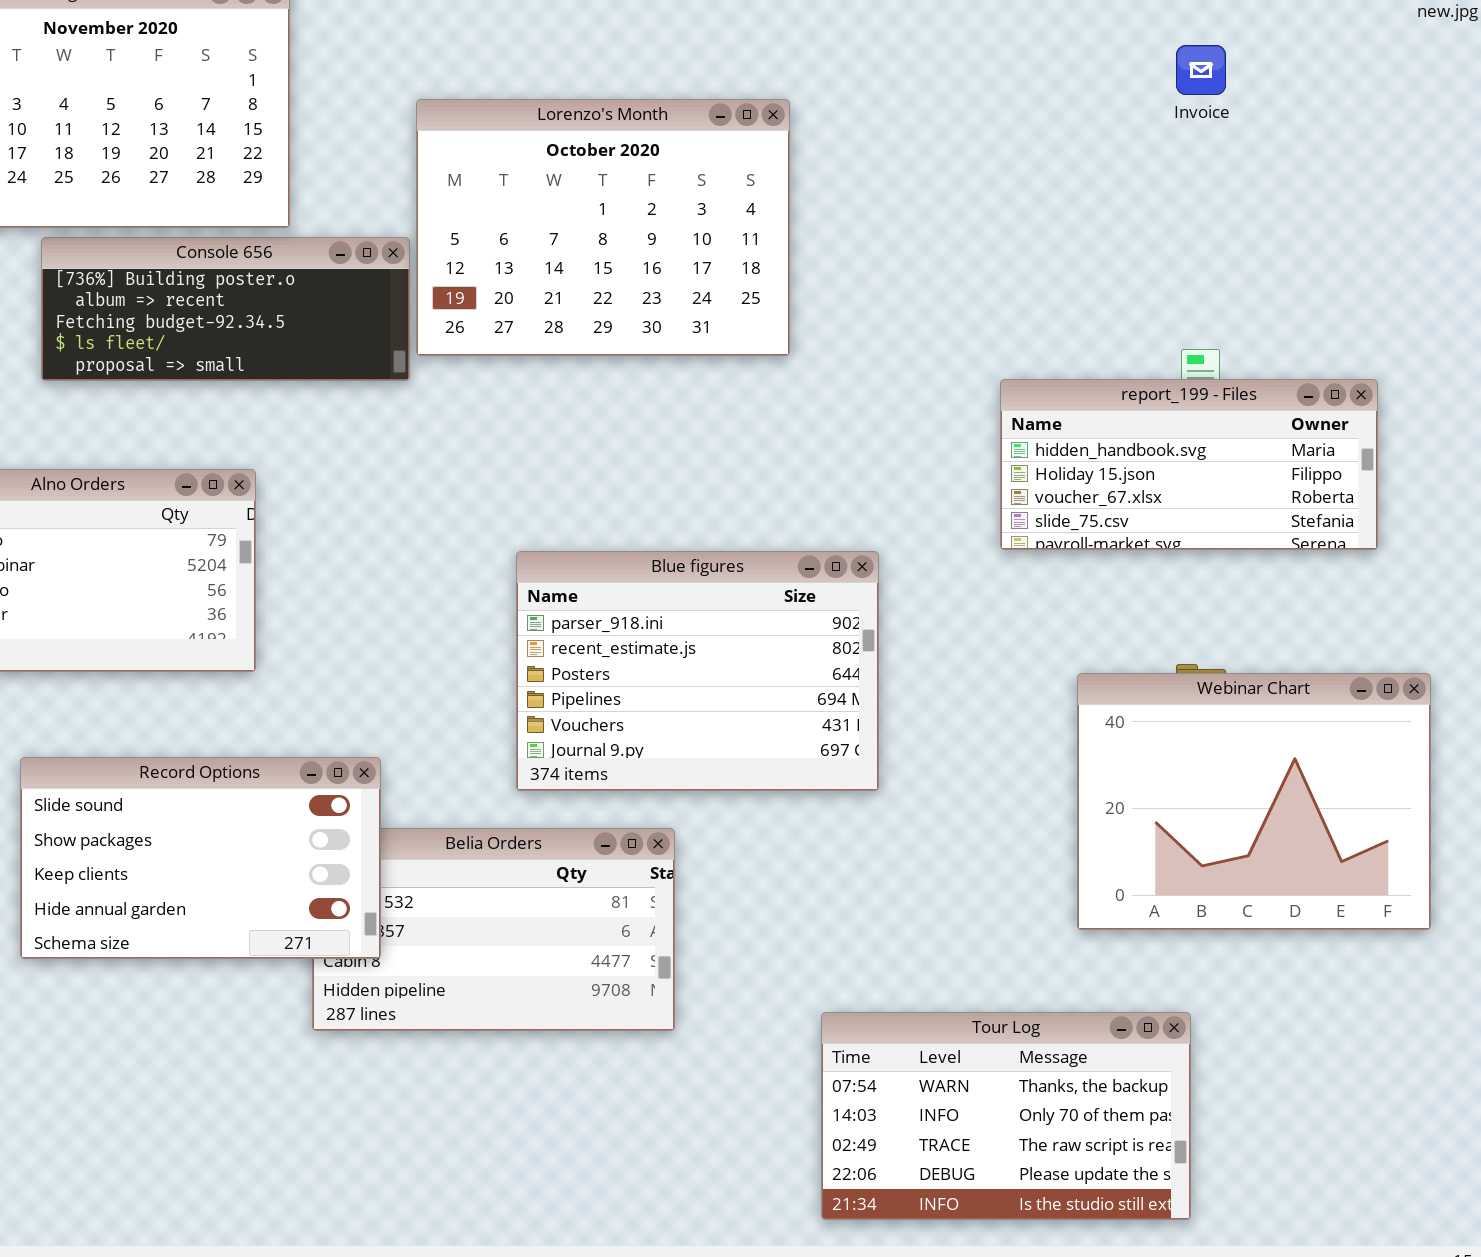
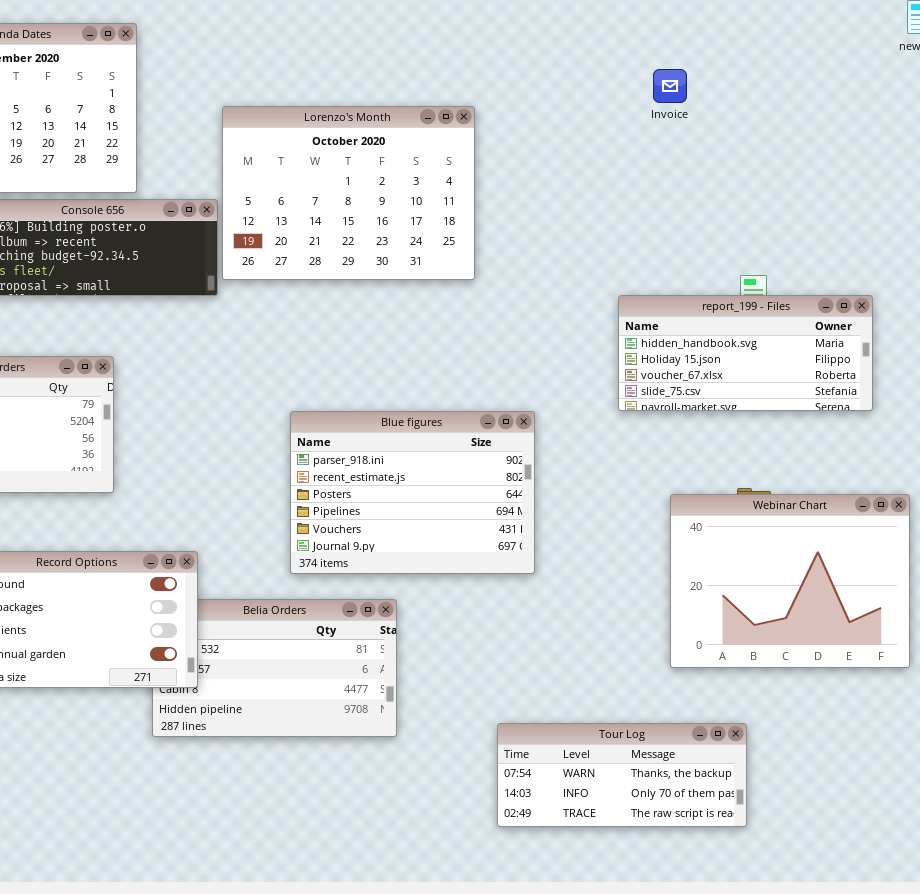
Invoice: [1176,45,1226,95] -> [653,69,687,103], moved
Tour Log: [821,1012,1191,1220] -> [497,723,747,827], resized

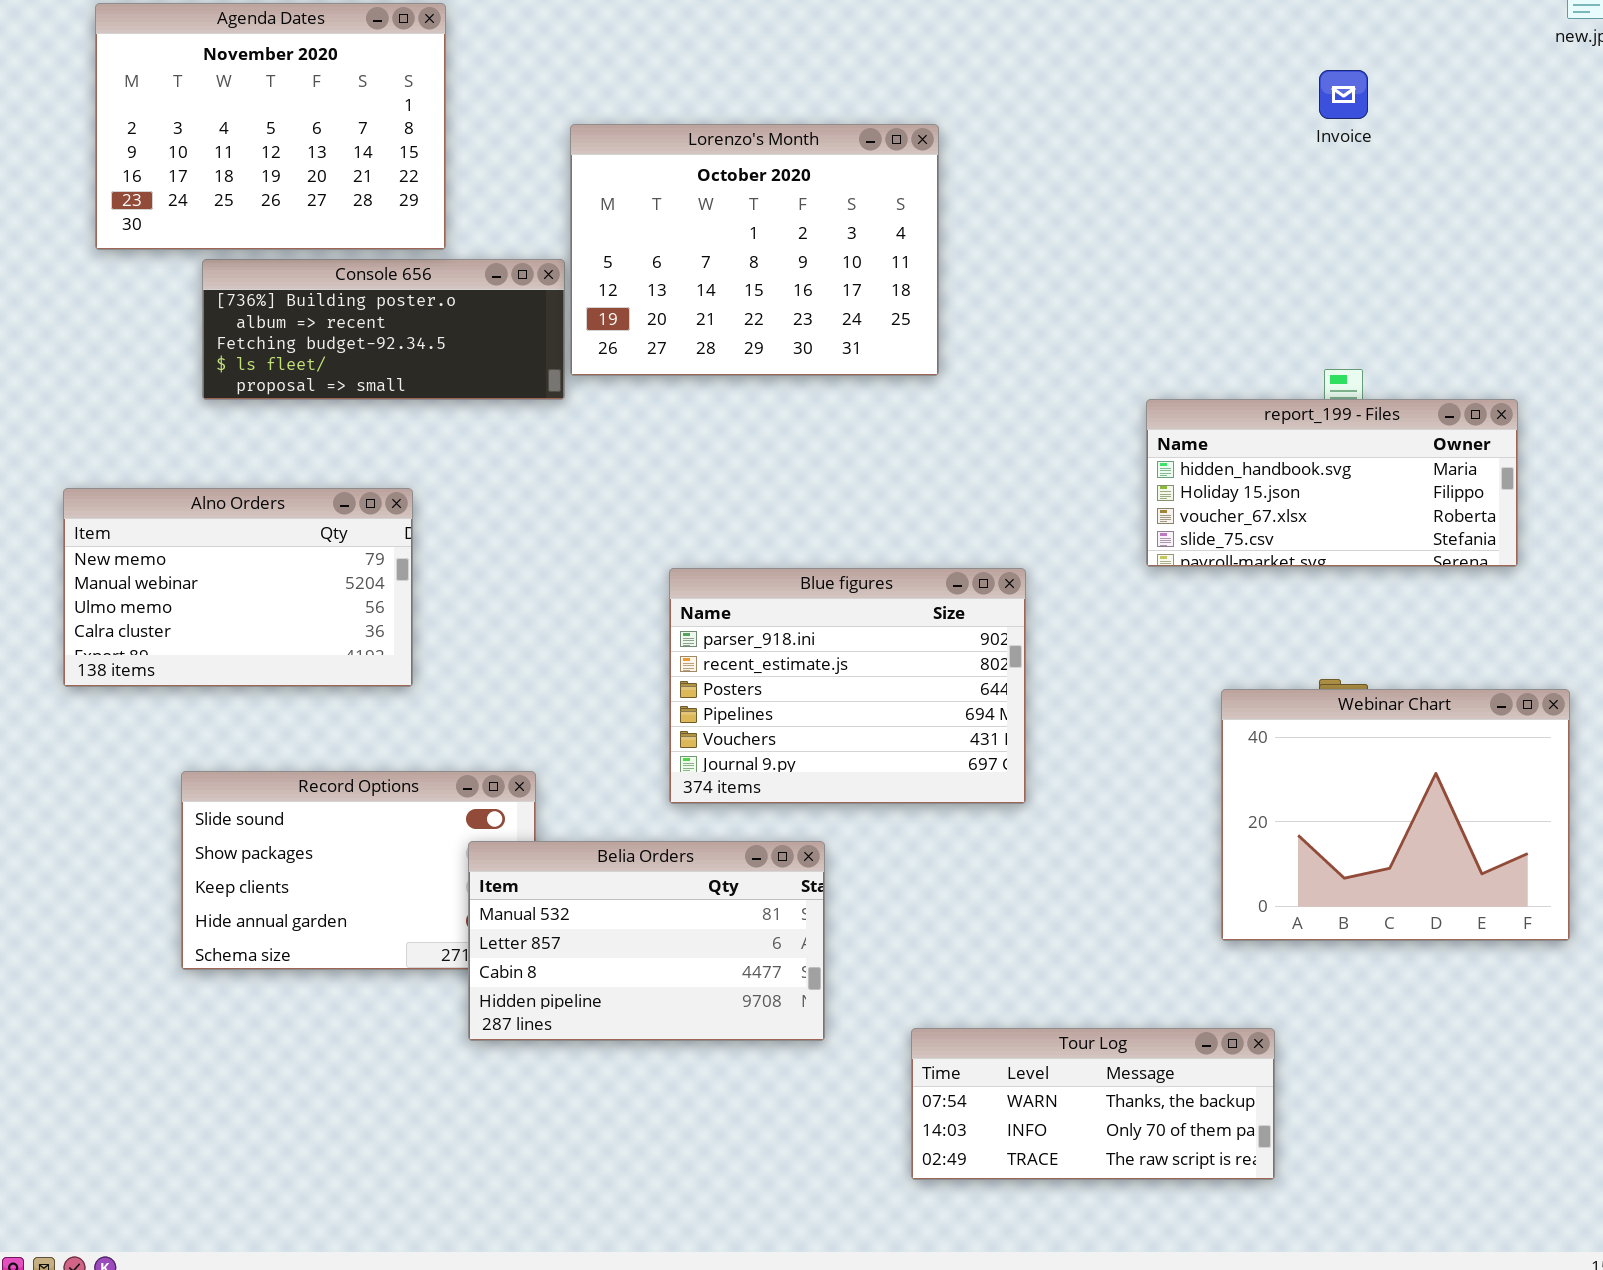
Invoice: [653,69,687,103] -> [1319,70,1368,119], moved
Belia Orders: [152,599,397,737] -> [468,841,825,1041], raised
Tour Log: [497,723,747,827] -> [911,1028,1275,1180], moved

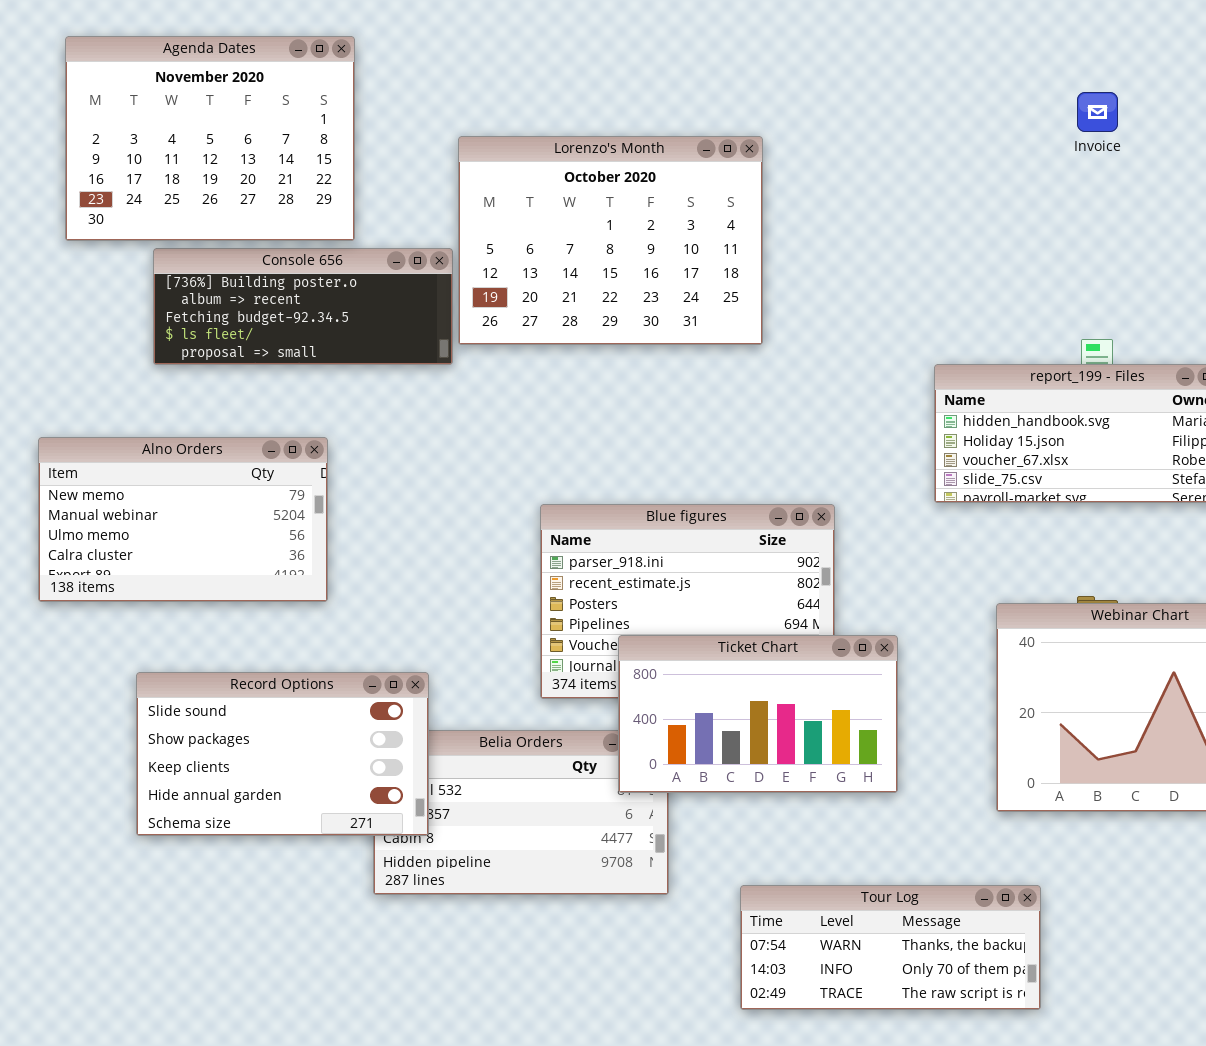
Ticket Chart: none -> [618,635,898,793], opened
Record Options: [181,771,536,970] -> [136,672,429,836], raised

